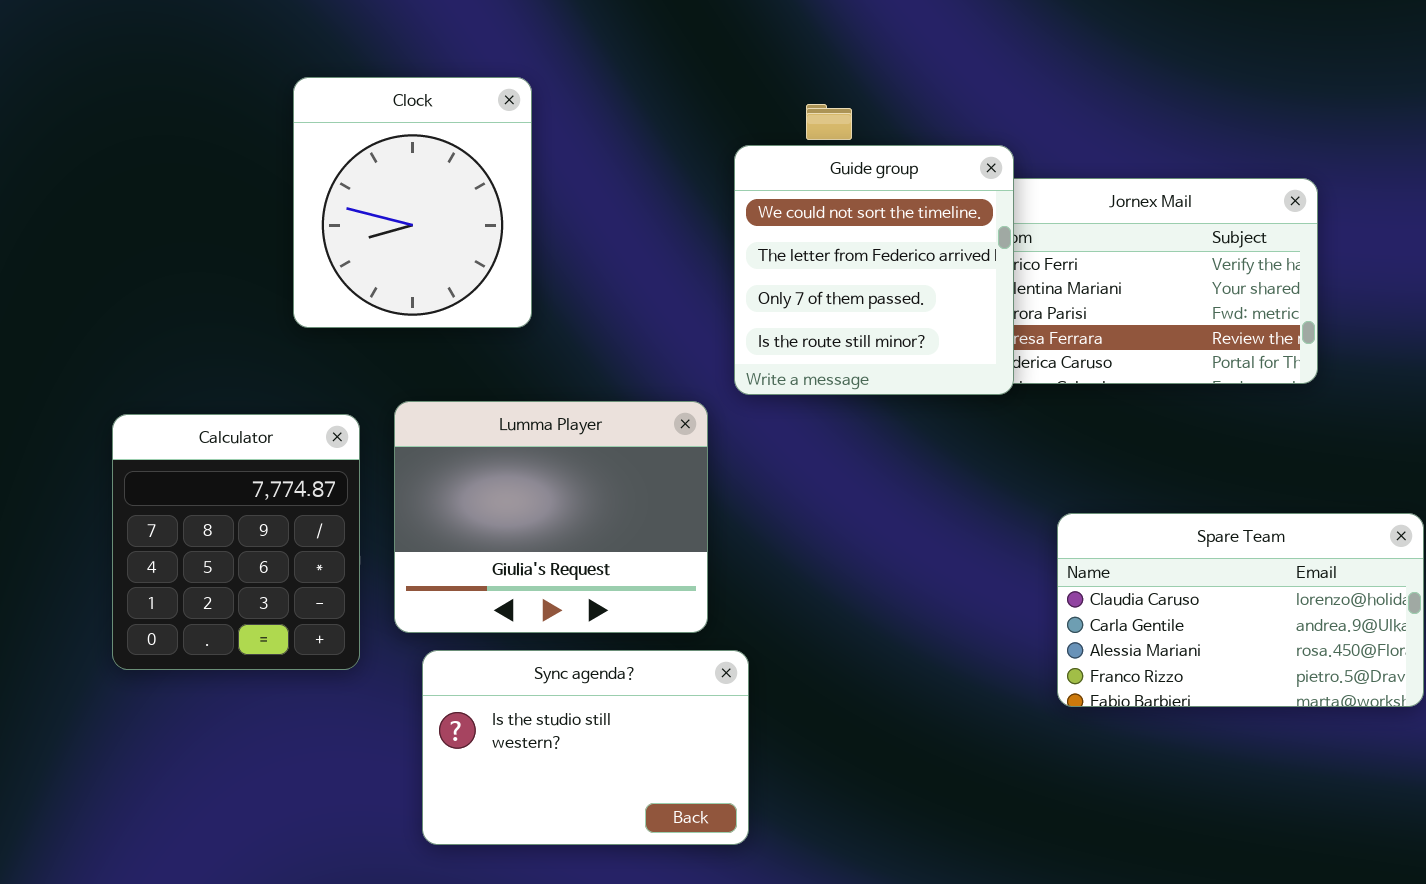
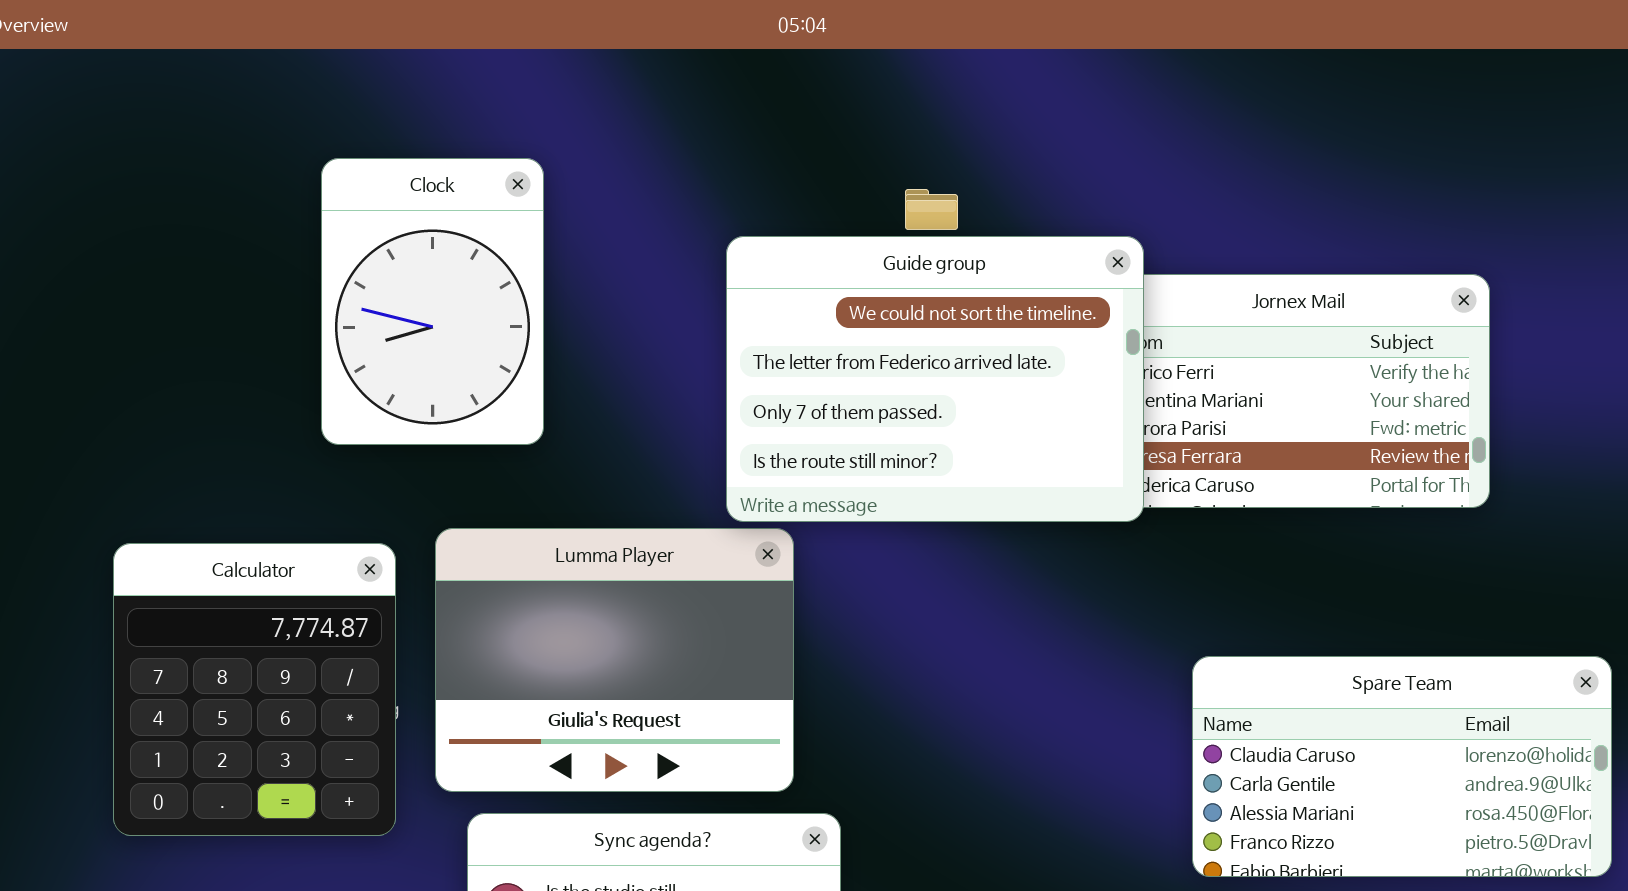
Clock: [293,77,532,328] -> [321,158,544,445], resized
Guide group: [734,145,1014,395] -> [726,236,1144,522], resized

